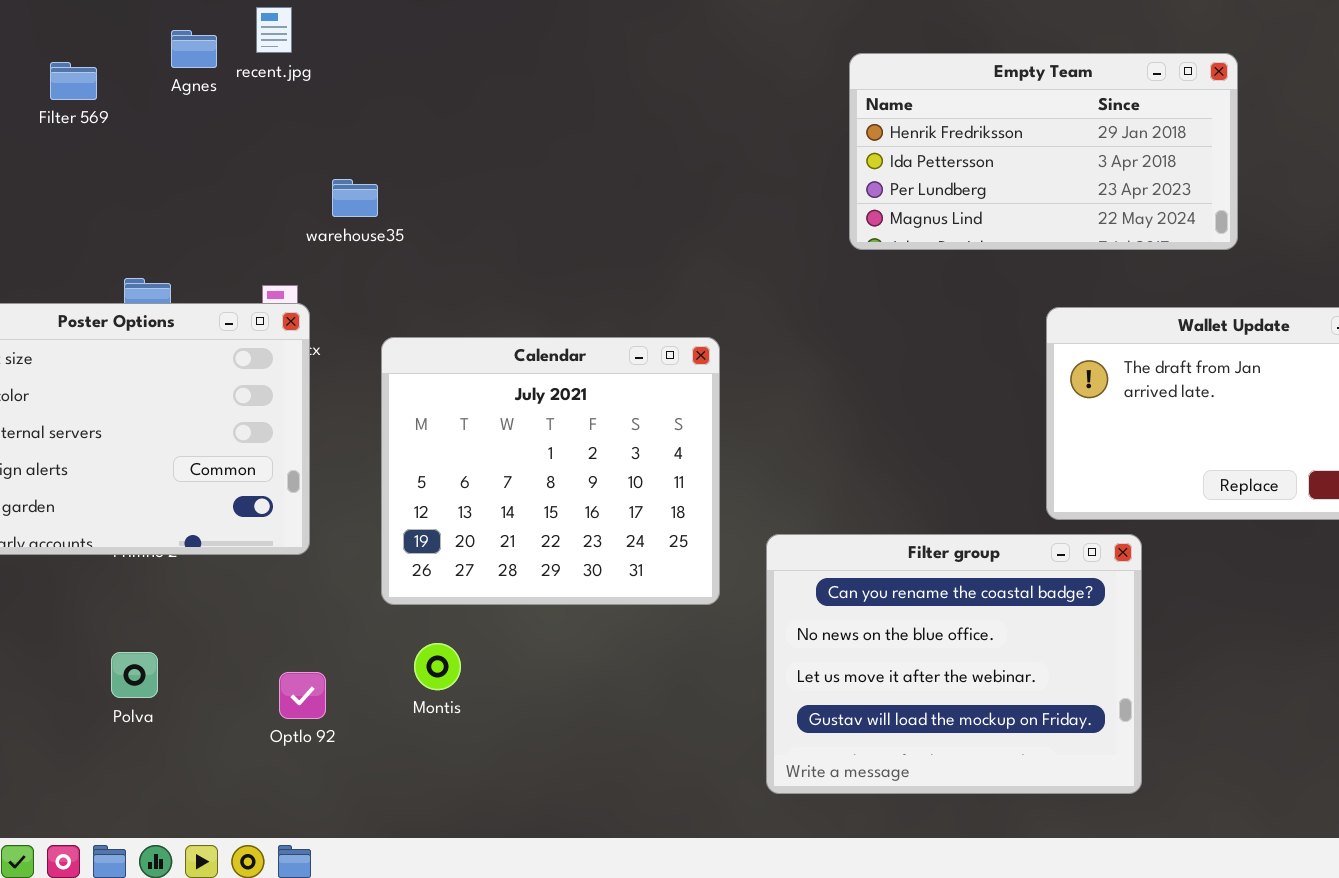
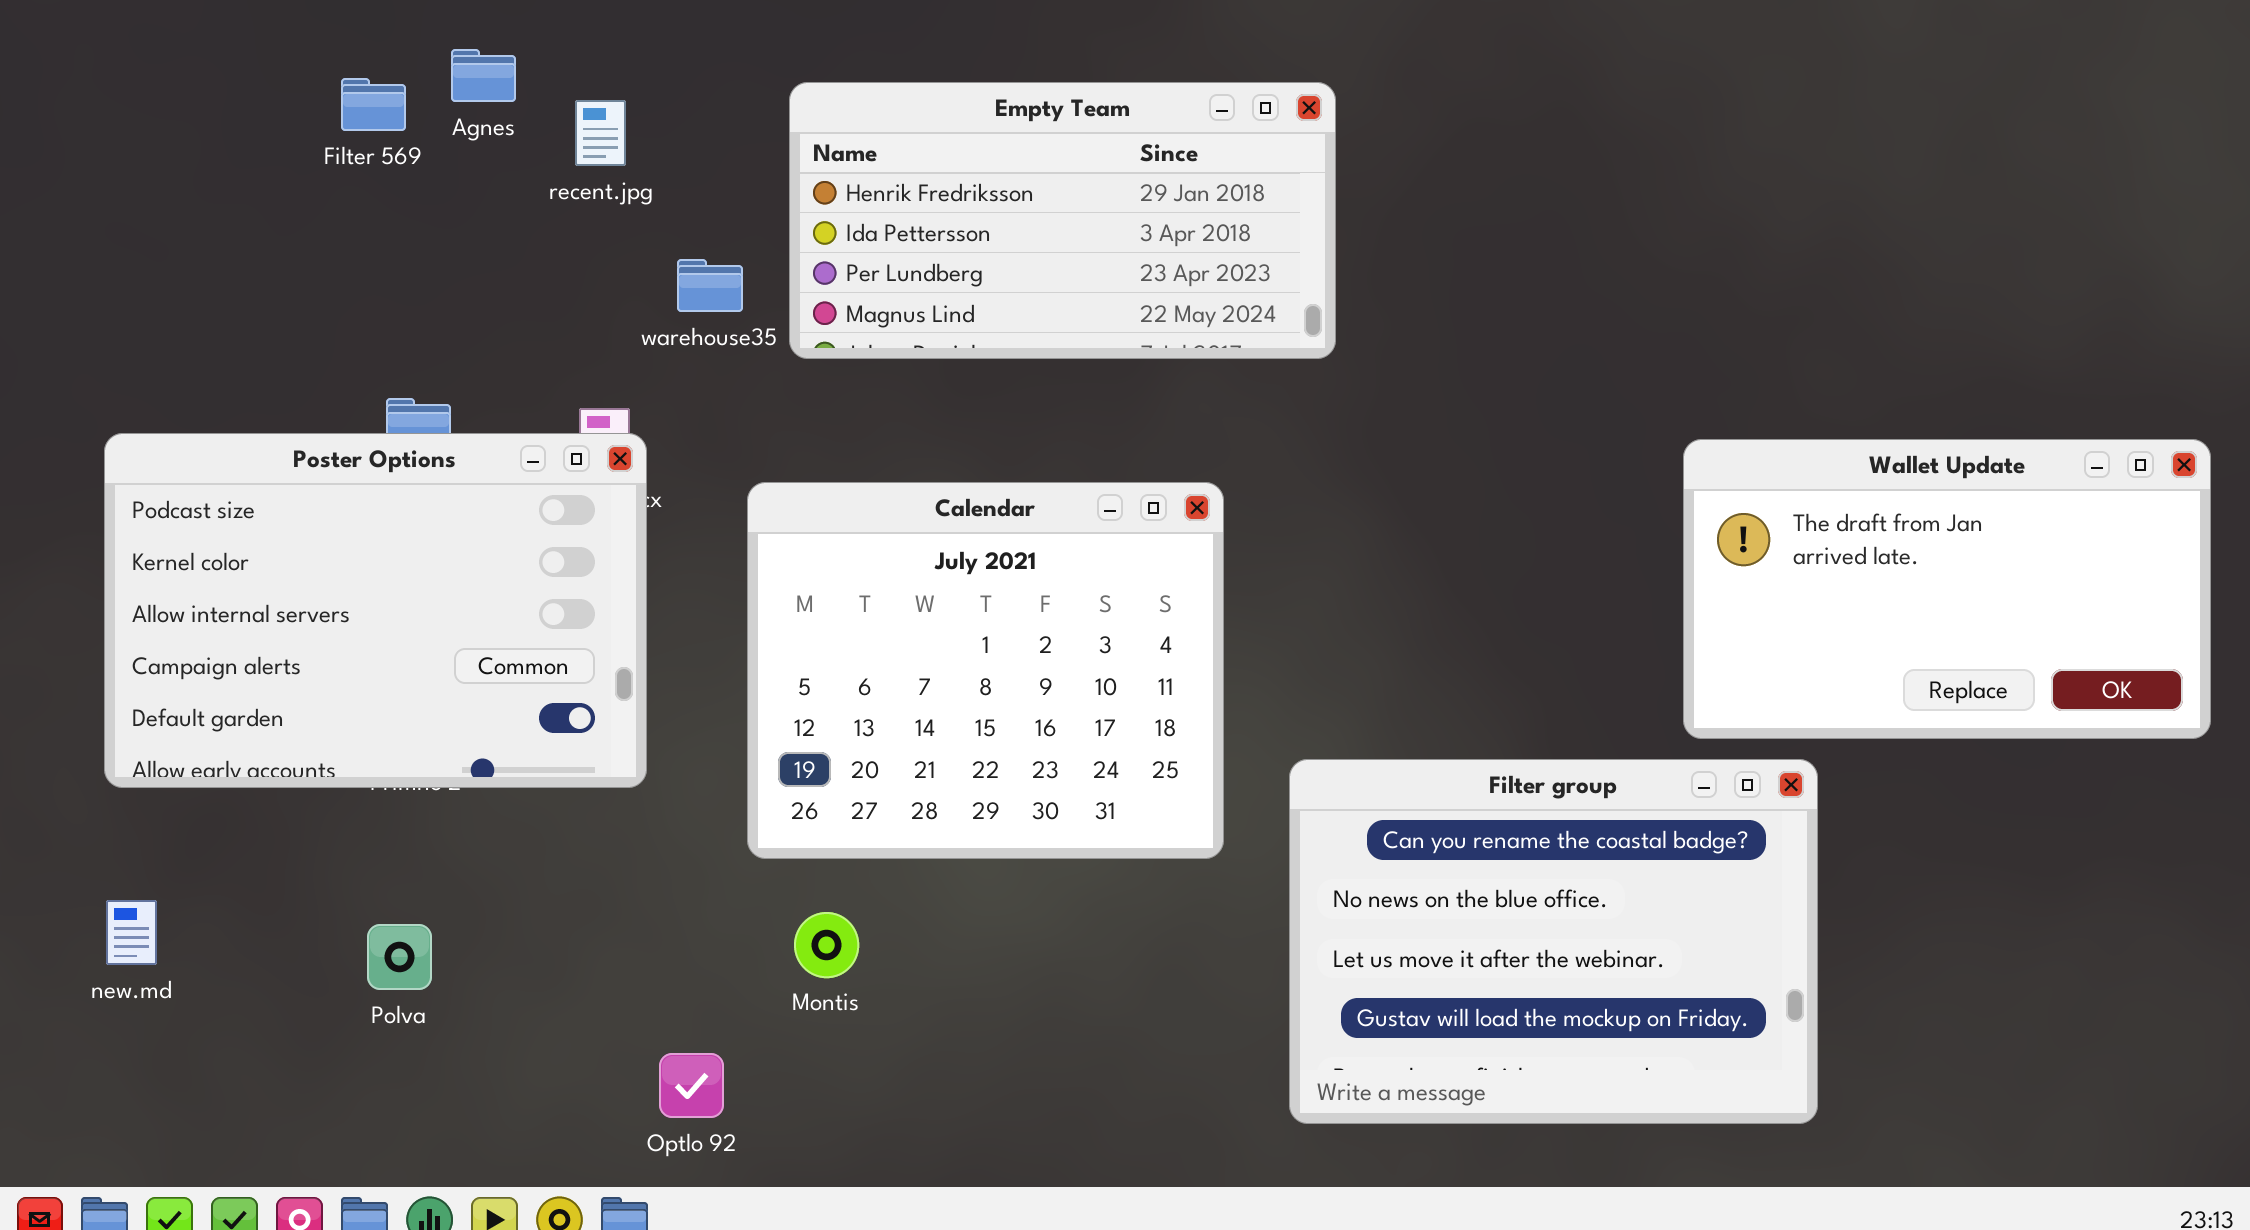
recent.jpg: [256,7,292,53] -> [575,100,626,166], moved
Empty Team: [849,53,1238,250] -> [789,82,1336,359], moved
Filter 569: [50,62,97,100] -> [341,78,406,131], moved
Optlo 92: [279,672,326,719] -> [659,1053,724,1118], moved

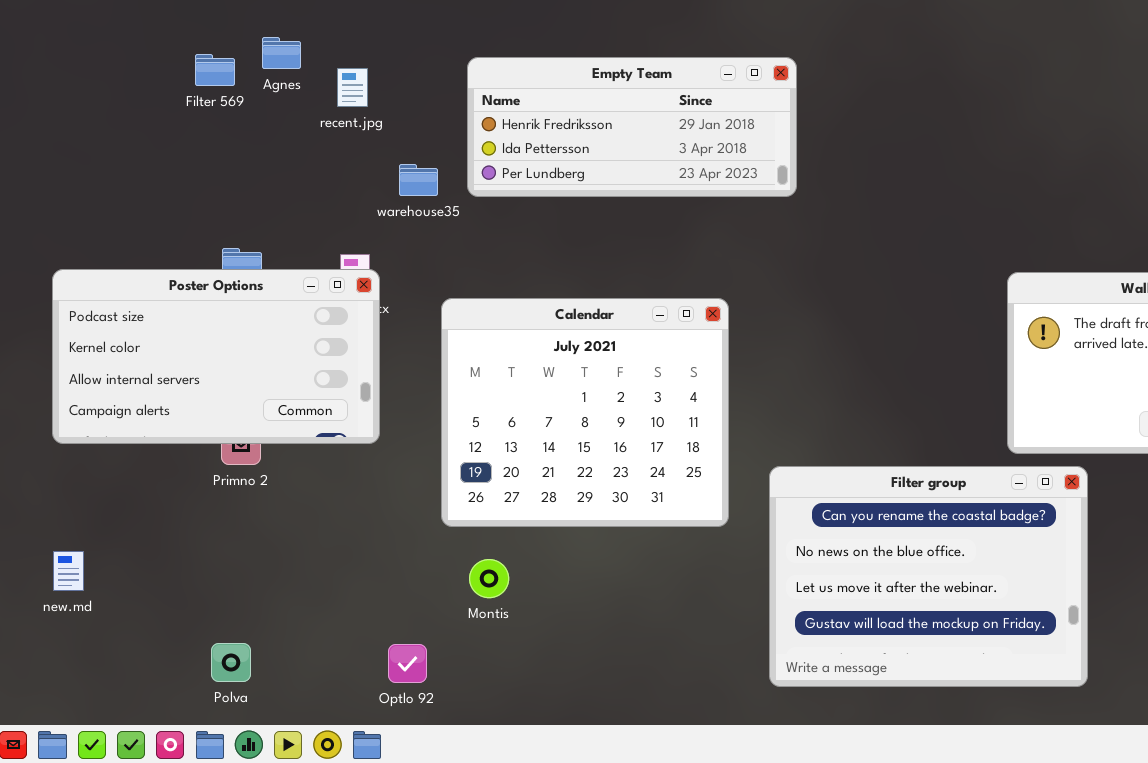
Empty Team: [789,82,1336,359] -> [467,57,797,197], resized
Poster Options: [104,433,647,788] -> [52,269,380,444], resized
Polva: [367,924,432,990] -> [211,643,251,682], moved

